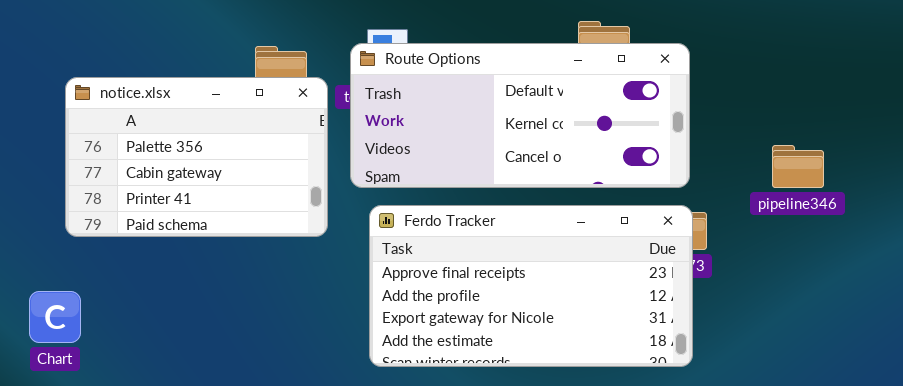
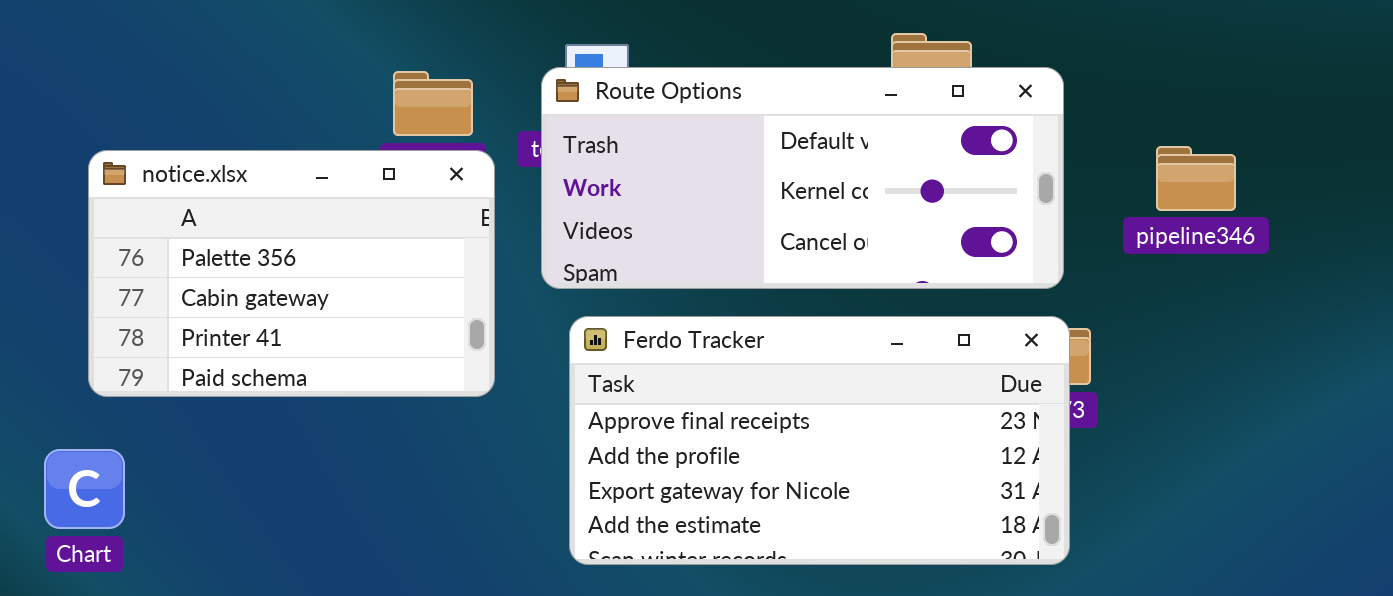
notice.xlsx: [65,77,328,237] -> [88,150,495,397], moved
pipeline346: [772,145,824,188] -> [1156,146,1236,211], moved

